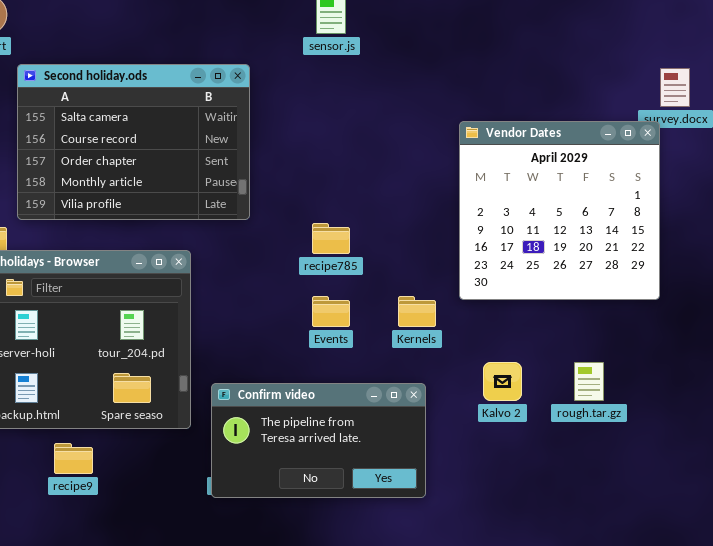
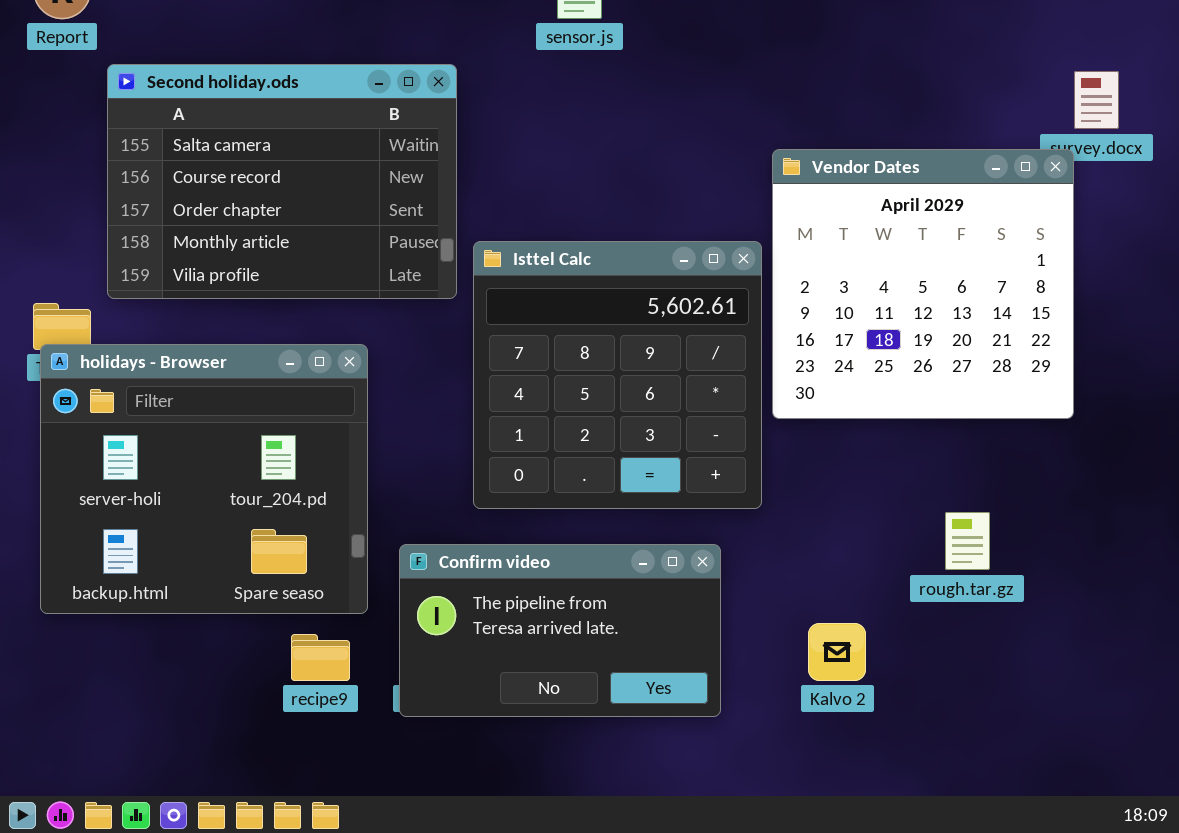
Isttel Calc: none -> [473,241,762,509], opened
Kalvo 2: [483,362,522,401] -> [808,623,866,681], moved
recipe9: [54,443,93,474] -> [291,634,350,681], moved

